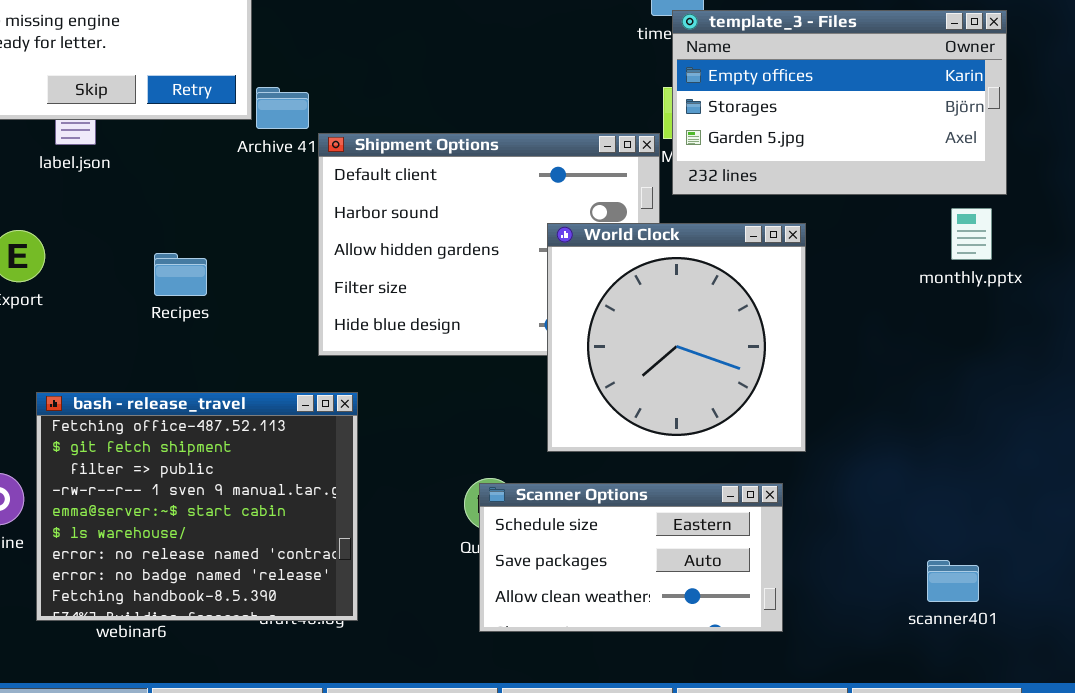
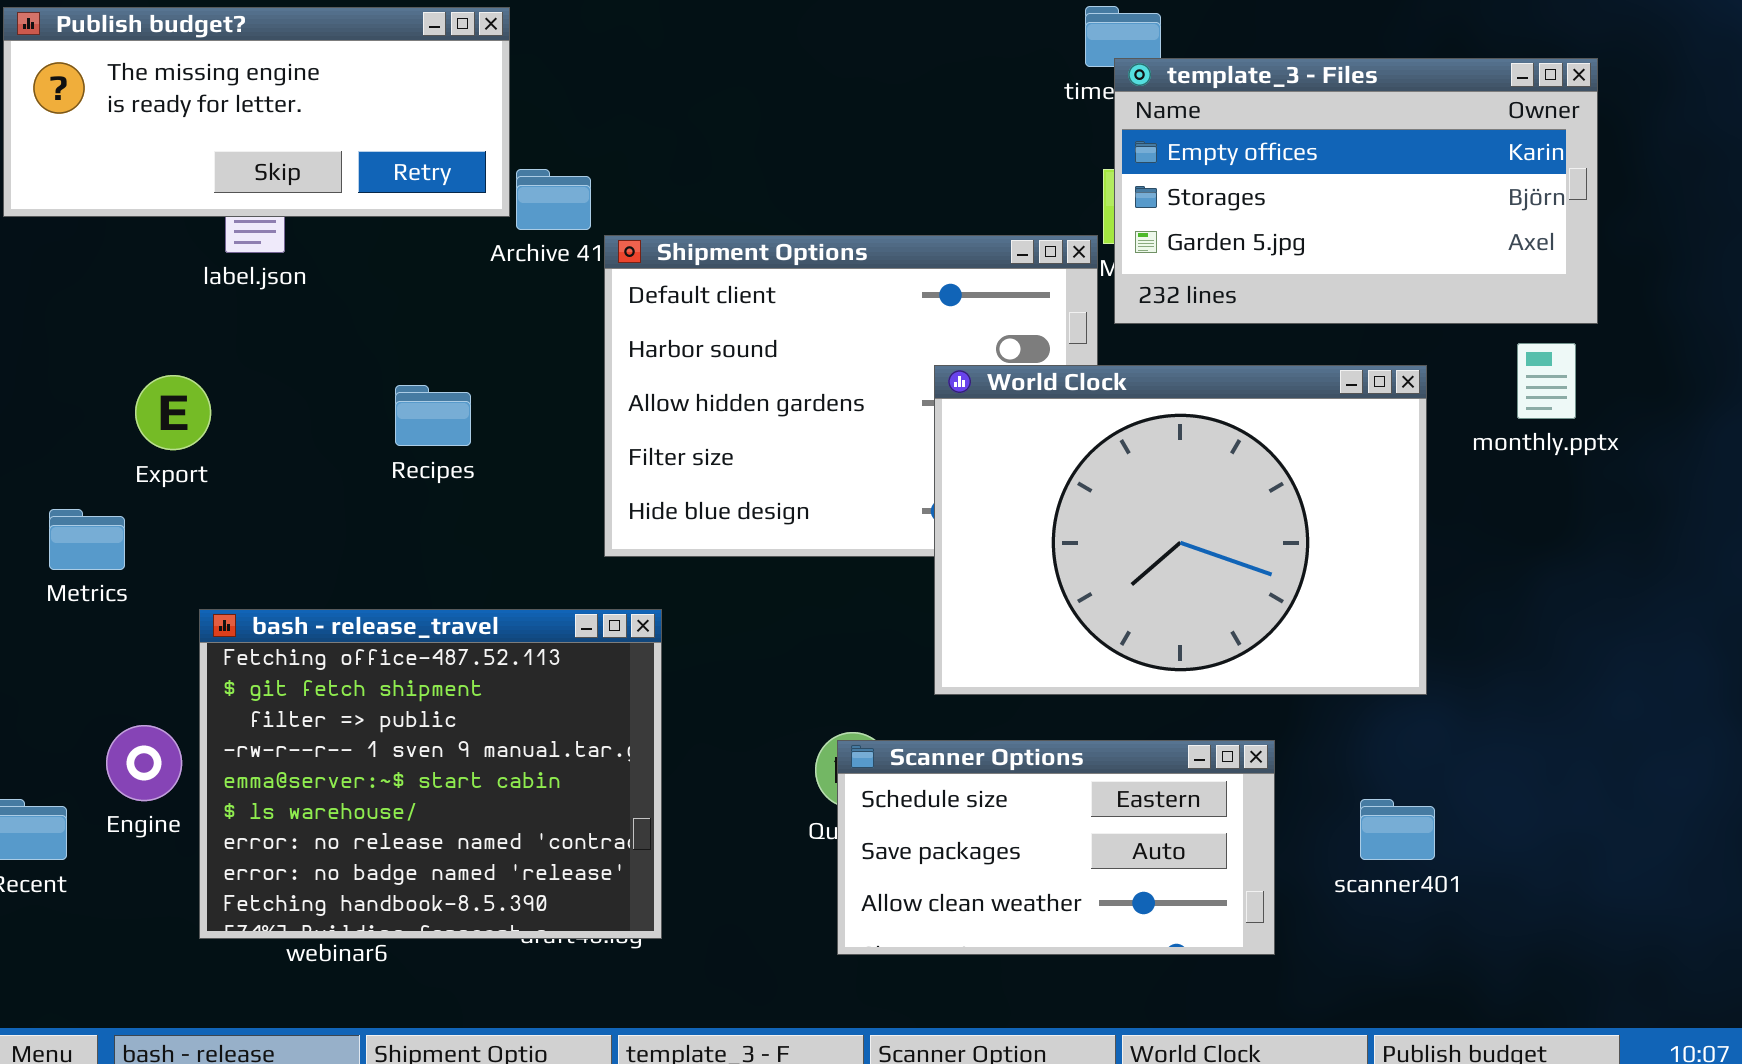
World Clock: [547,223,806,452] -> [934,365,1427,695], resized
Recipes: [154,253,207,296] -> [395,385,471,446], moved
scanner401: [927,560,979,602] -> [1360,799,1435,860], moved

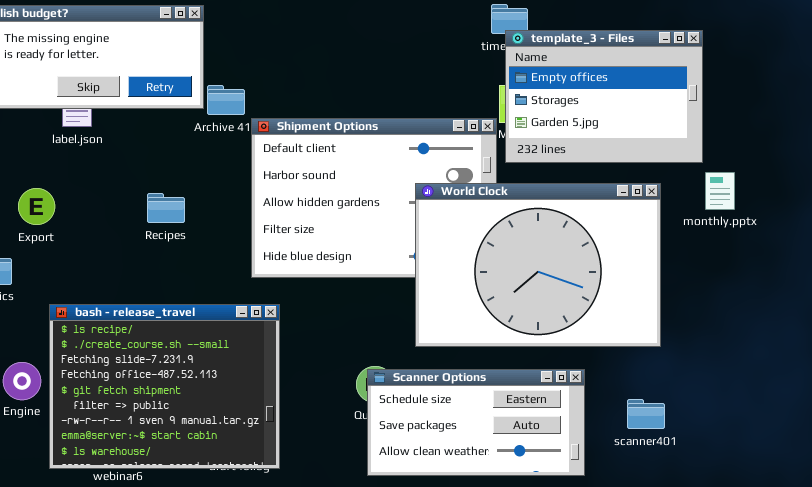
template_3 - Files: [1114,58,1598,324] -> [505,30,703,163], resized
bash - release_travel: [199,609,662,939] -> [49,304,280,469], scrolled up 3 rows

